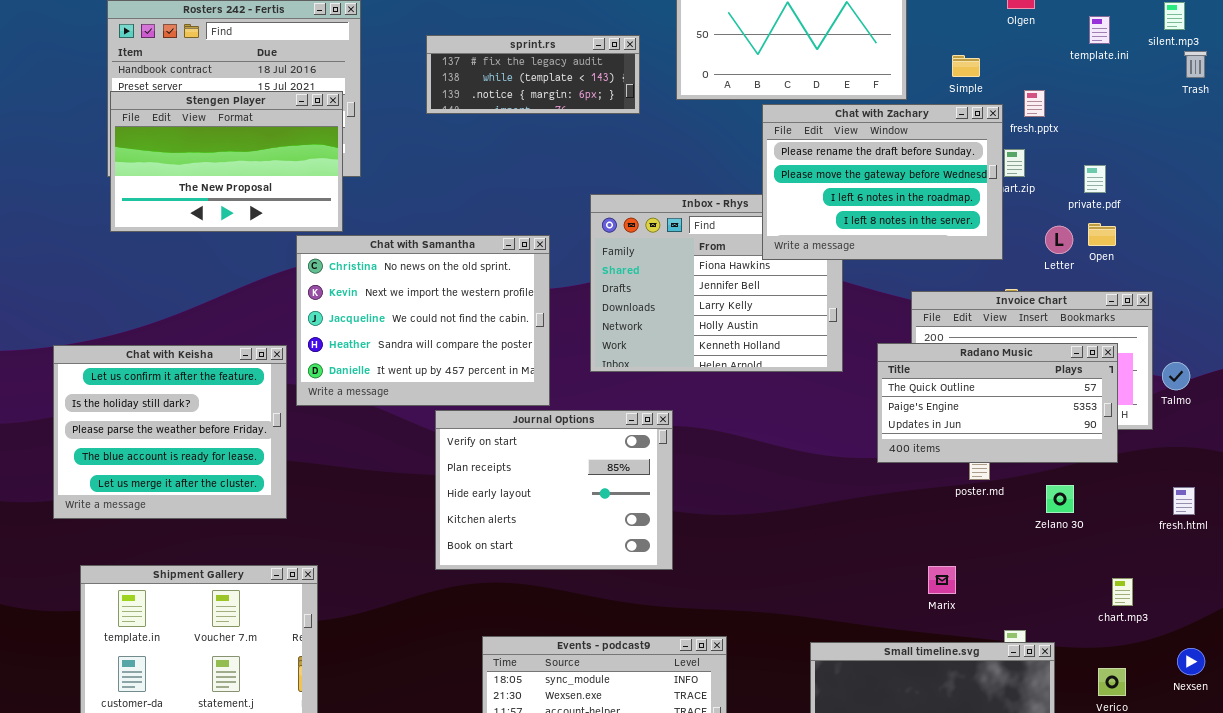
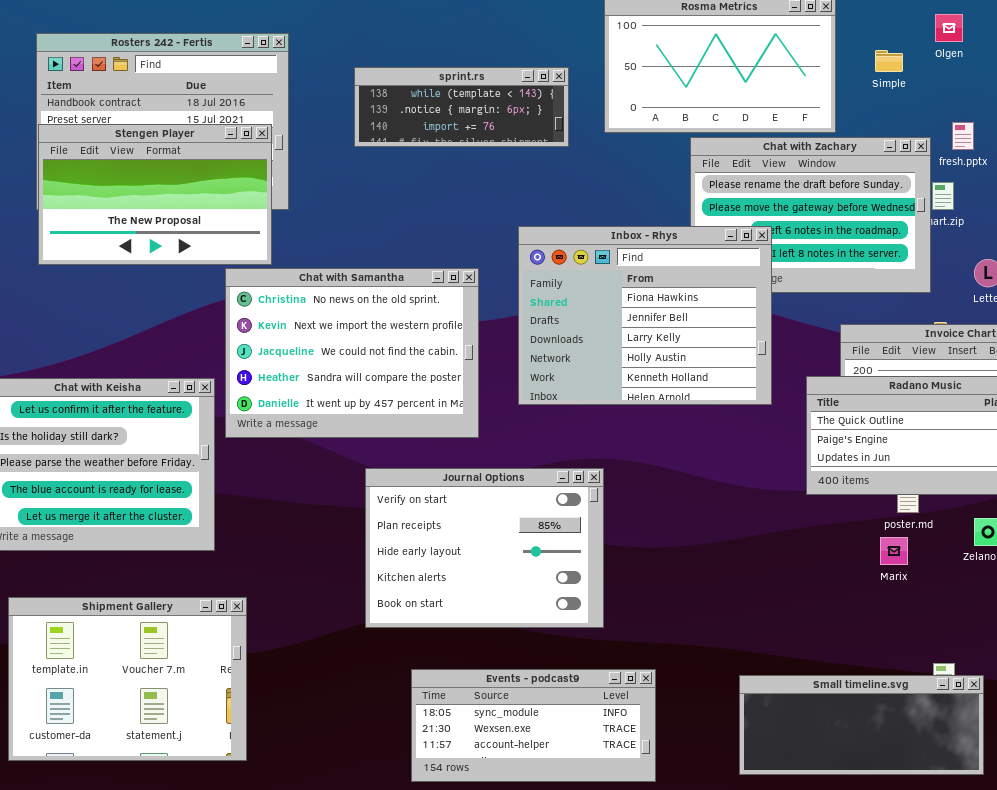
sprint.rs: [426,35,640,114] -> [354,67,569,147], scrolled down 1 row
Simple: [952,55,980,77] -> [875,50,903,72], moved
Inbox - Rhys: [590,194,843,372] -> [518,226,772,405], raised
Journal Options: [435,410,673,570] -> [365,468,604,628], moved
Marix: [928,566,956,594] -> [880,537,908,565], moved

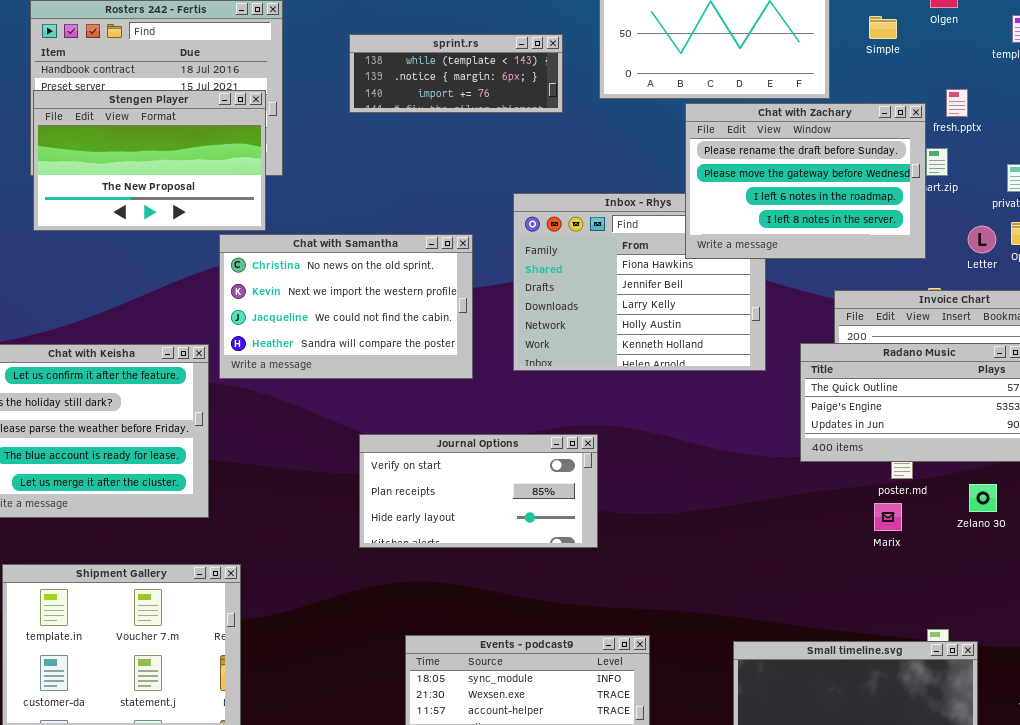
Chat with Zachary: [690,137,931,293] -> [685,103,926,259], raised
Chat with Samantha: [225,268,479,438] -> [219,234,473,379], resized
Journal Options: [365,468,604,628] -> [359,434,598,548], resized

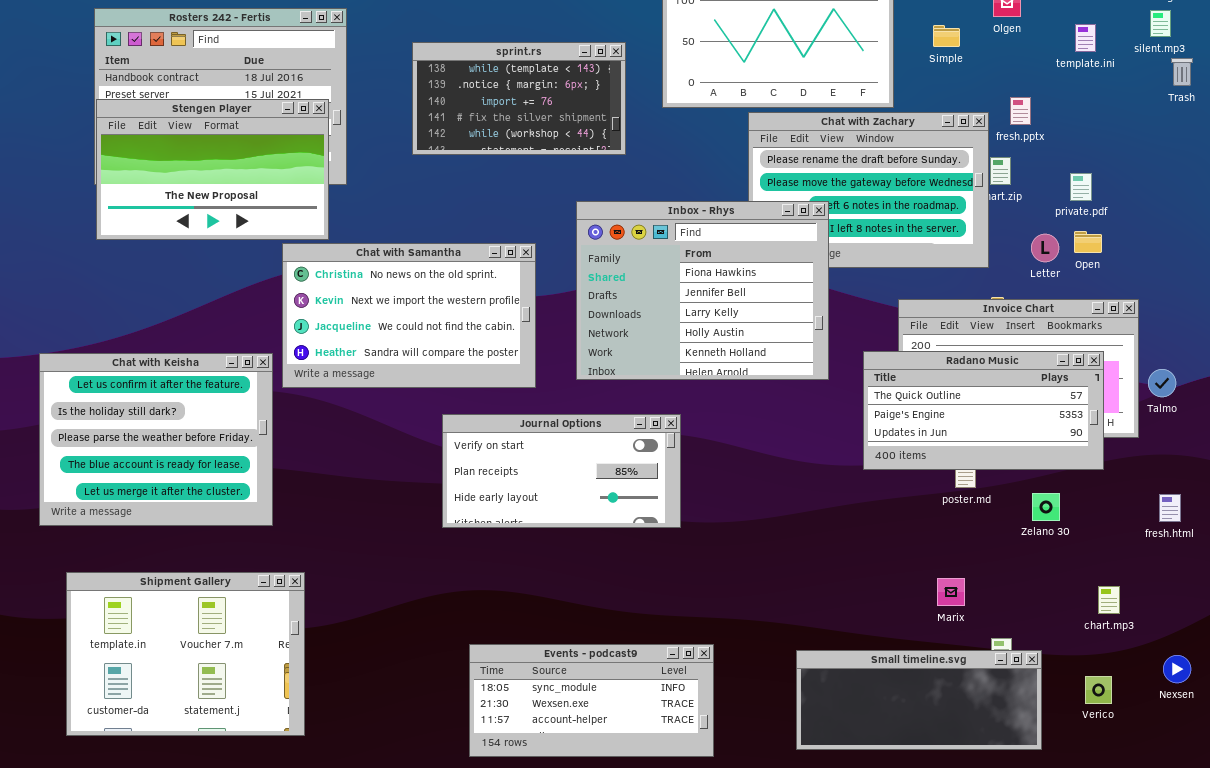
sprint.rs: [349,34,563,113] -> [412,42,626,155], resized
Inbox - Rhys: [513,193,766,371] -> [576,201,829,380], raised
Journal Options: [359,434,598,548] -> [442,414,681,528], moved
Marix: [874,503,902,531] -> [937,578,965,606], moved

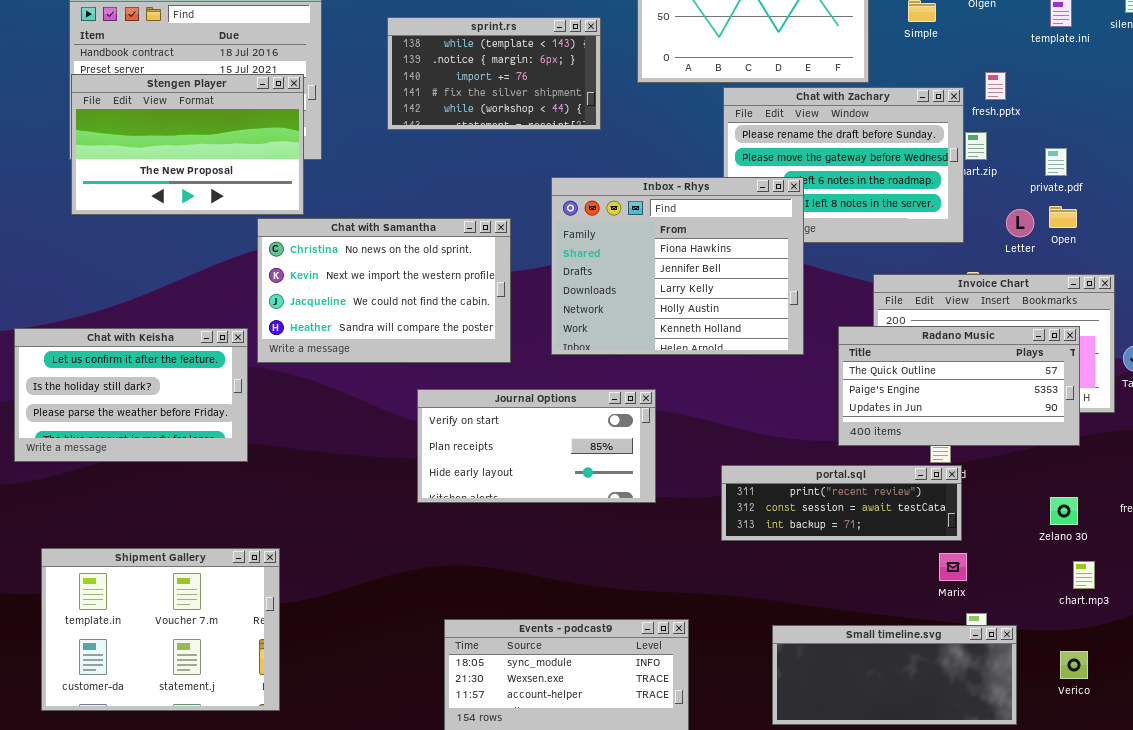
Chat with Keisha: [39,353,273,526] -> [14,328,248,462], resized
portal.sql: none -> [721,465,962,541], opened
Zelano 30: [1032,493,1060,521] -> [1050,497,1078,525], moved
Marix: [937,578,965,606] -> [939,553,967,581], moved

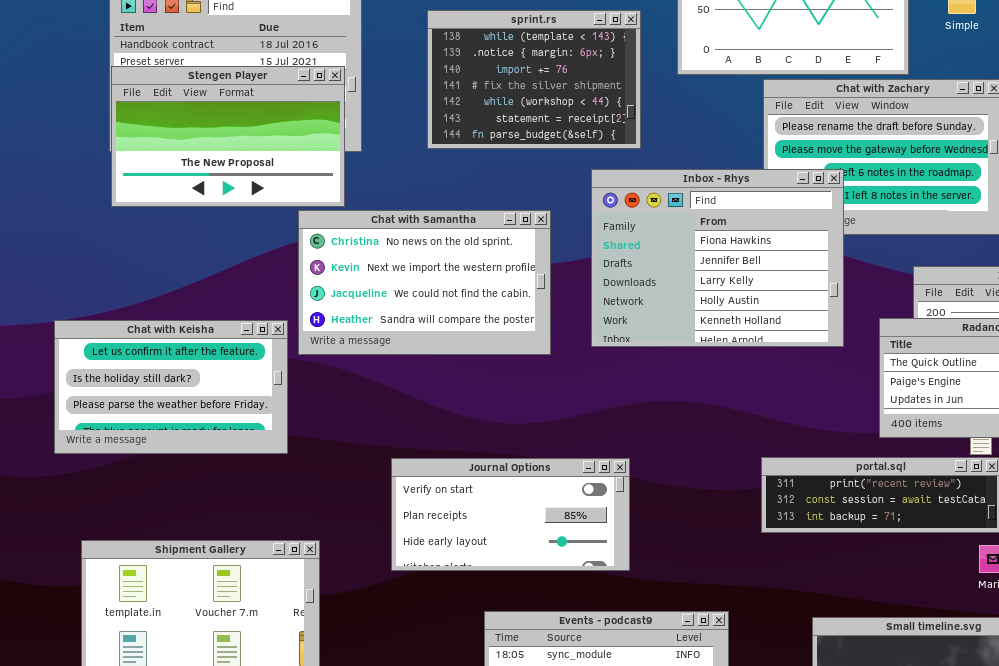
sprint.rs: [387,17,601,130] -> [427,10,641,149], resized
Journal Options: [417,389,656,503] -> [391,458,630,571], moved

